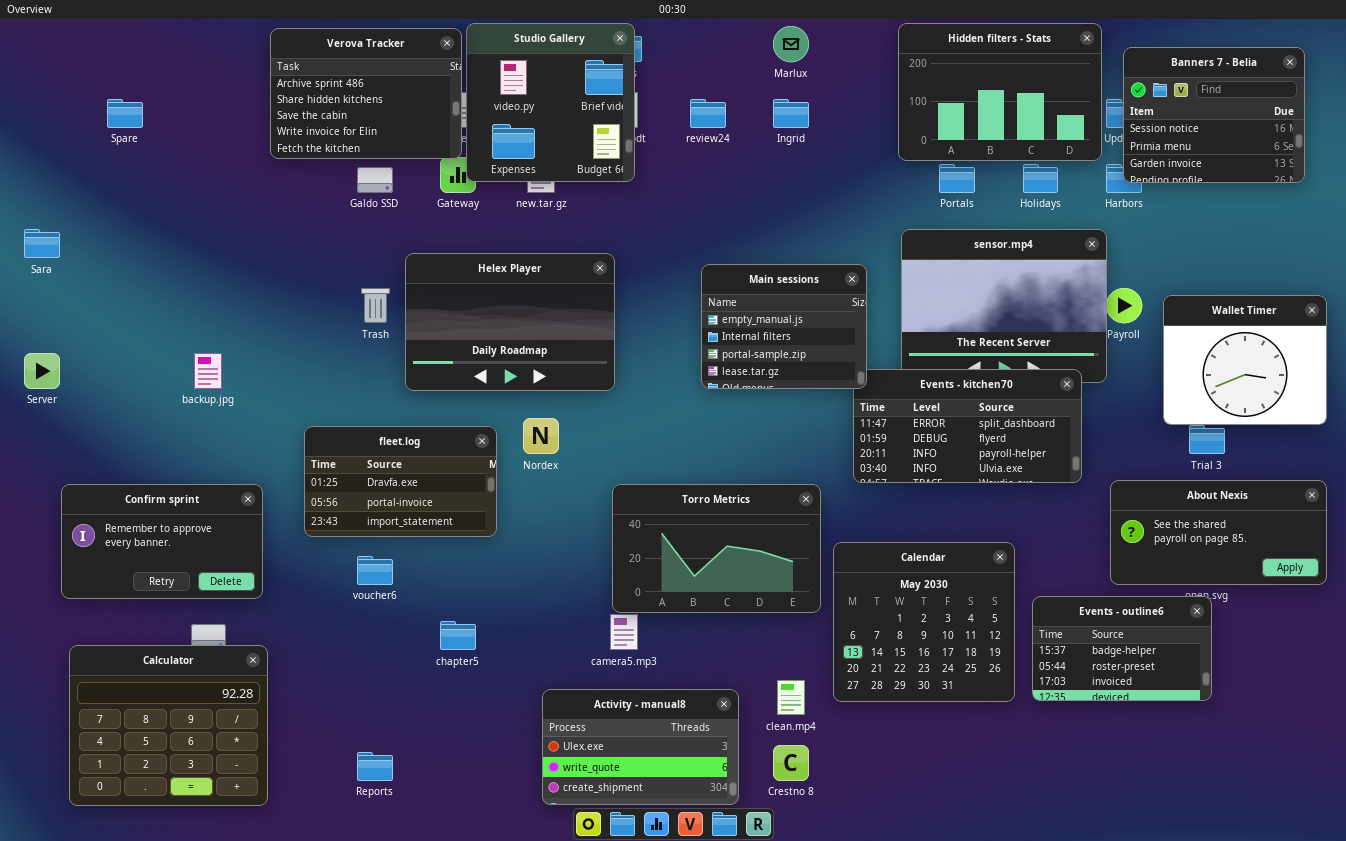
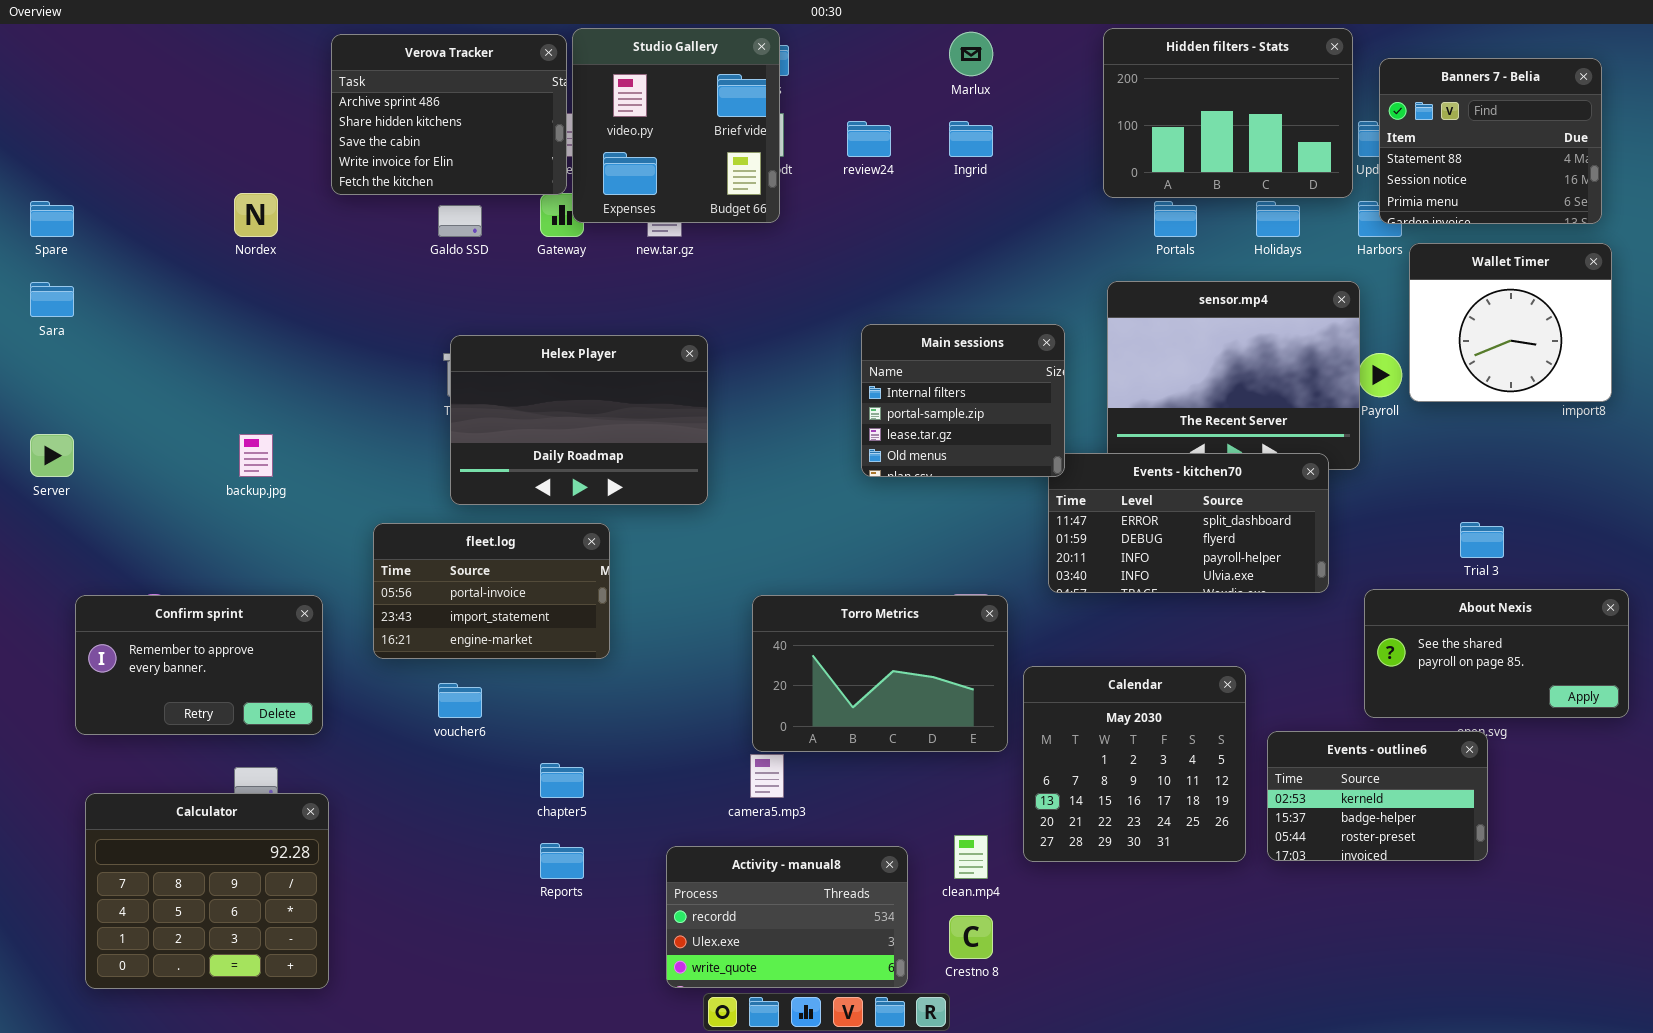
Banners 7 - Belia: [1123,47,1305,183] -> [1379,58,1602,224], scrolled up 1 row
Spare: [107,99,143,128] -> [30,201,74,237], moved
Helex Player: [405,253,615,391] -> [450,335,708,505], moved
Main sessions: [701,264,867,389] -> [861,324,1065,477], scrolled down 1 row
Wallet Timer: [1163,295,1327,425] -> [1409,243,1612,402], moved
Nordex: [523,418,559,454] -> [234,193,278,237], moved
fleet.log: [304,426,497,537] -> [373,523,610,659], scrolled down 1 row
Events - outline6: [1032,596,1212,701] -> [1267,731,1488,861], scrolled up 1 row
Activity - manual8: [542,689,739,805] -> [666,846,908,988], scrolled up 1 row
Reports: [357,752,393,781] -> [540,843,584,879], moved

